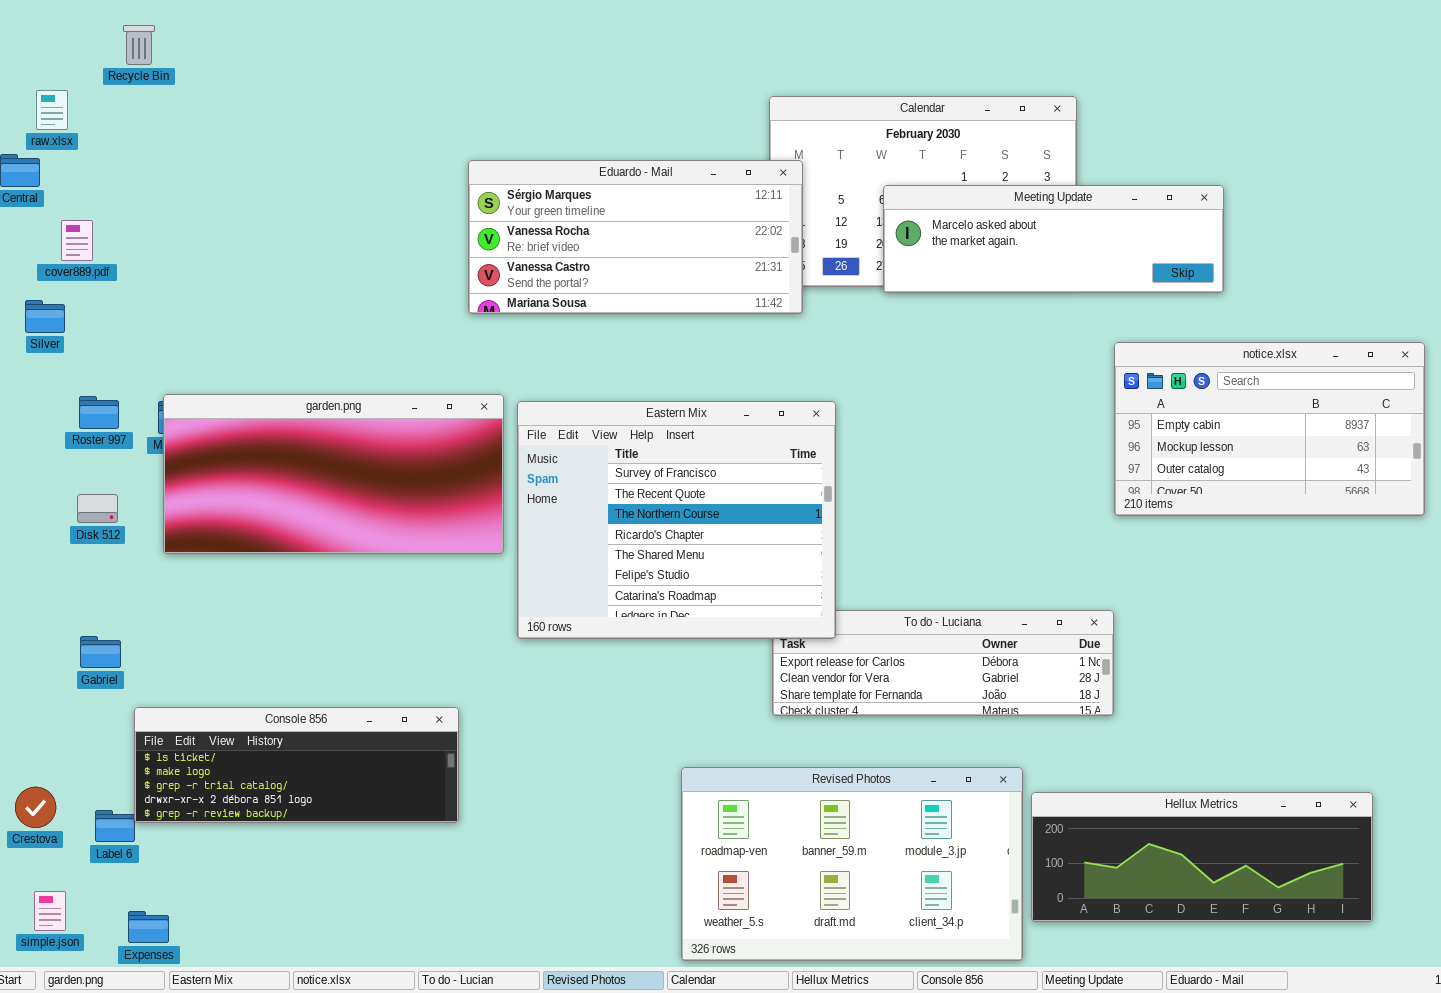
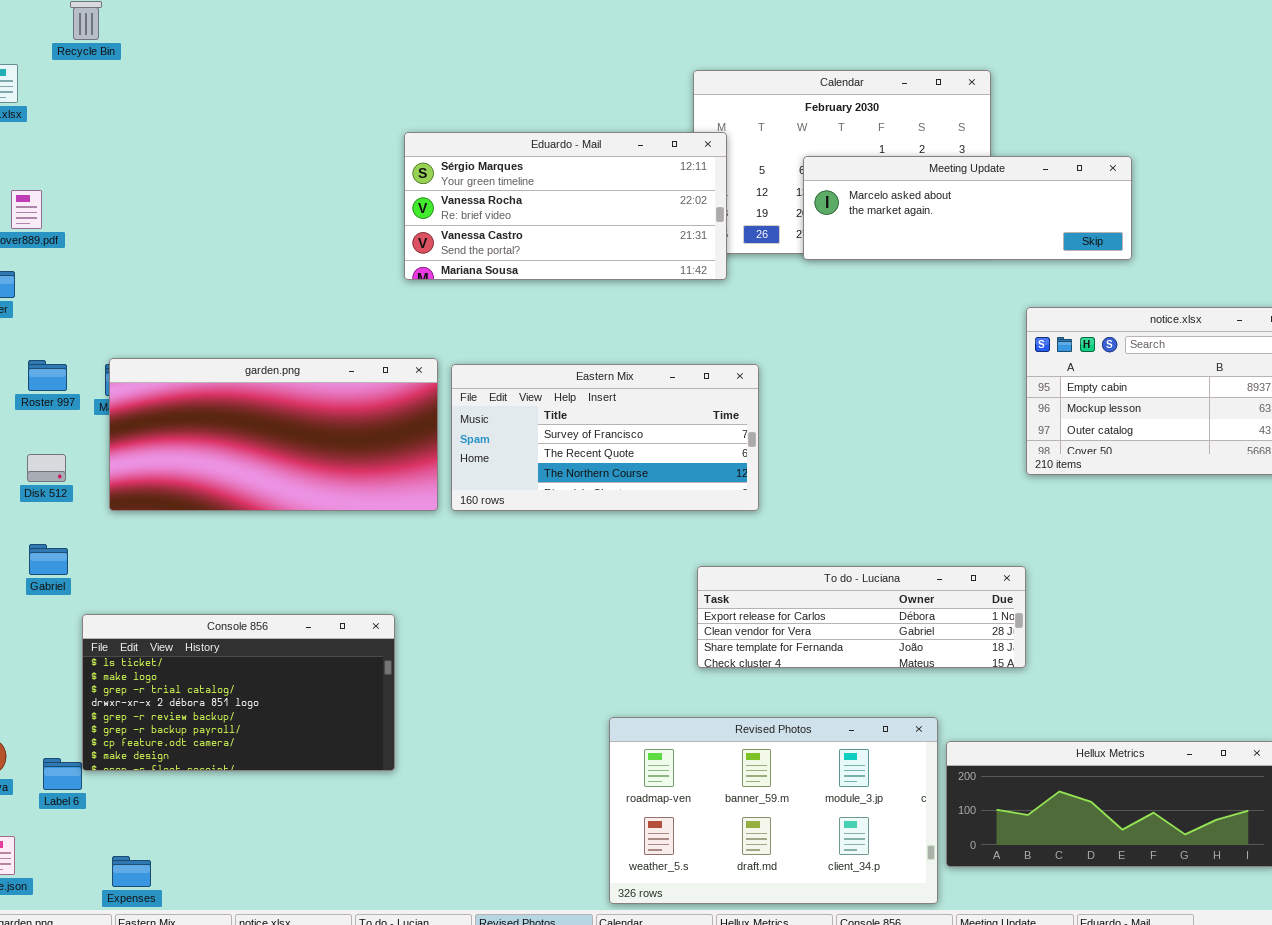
Eastern Mix: [517,401,836,639] -> [451,364,759,511], resized
Gabriel: [80,636,121,668] -> [29,544,68,575], moved
Console 856: [134,707,459,823] -> [82,614,395,771], resized
Expenses: [128,911,169,943] -> [112,856,151,887], moved

